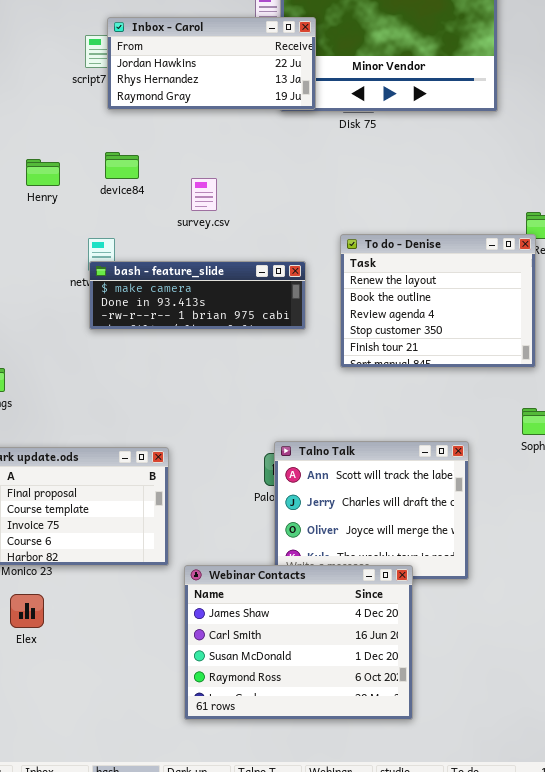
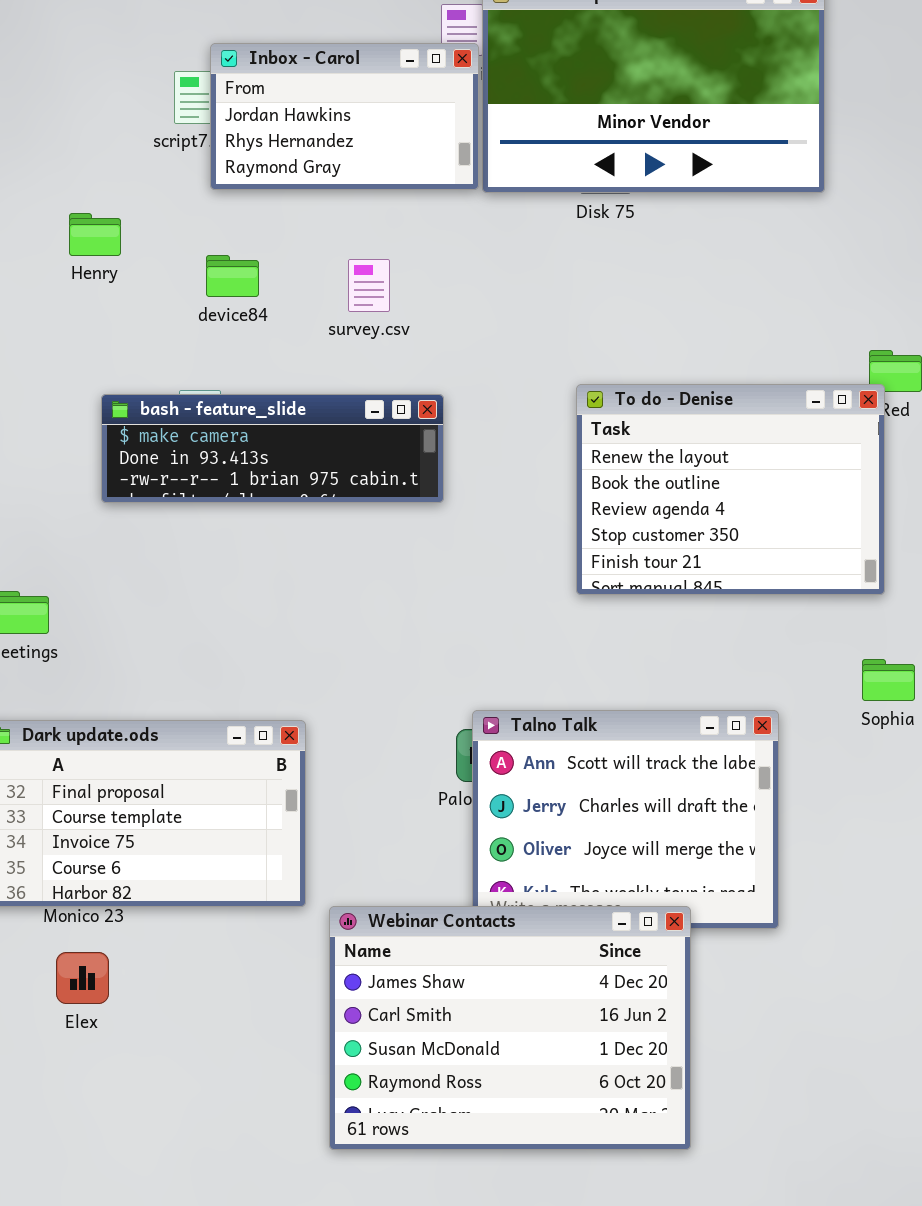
Inbox - Carol: [107,17,316,110] -> [210,43,479,190], resized
Henry: [26,159,60,186] -> [69,213,121,256], moved
survey.csv: [191,178,217,211] -> [348,259,390,312], moved
bash - feature_slide: [89,261,306,330] -> [101,394,444,503], moved

